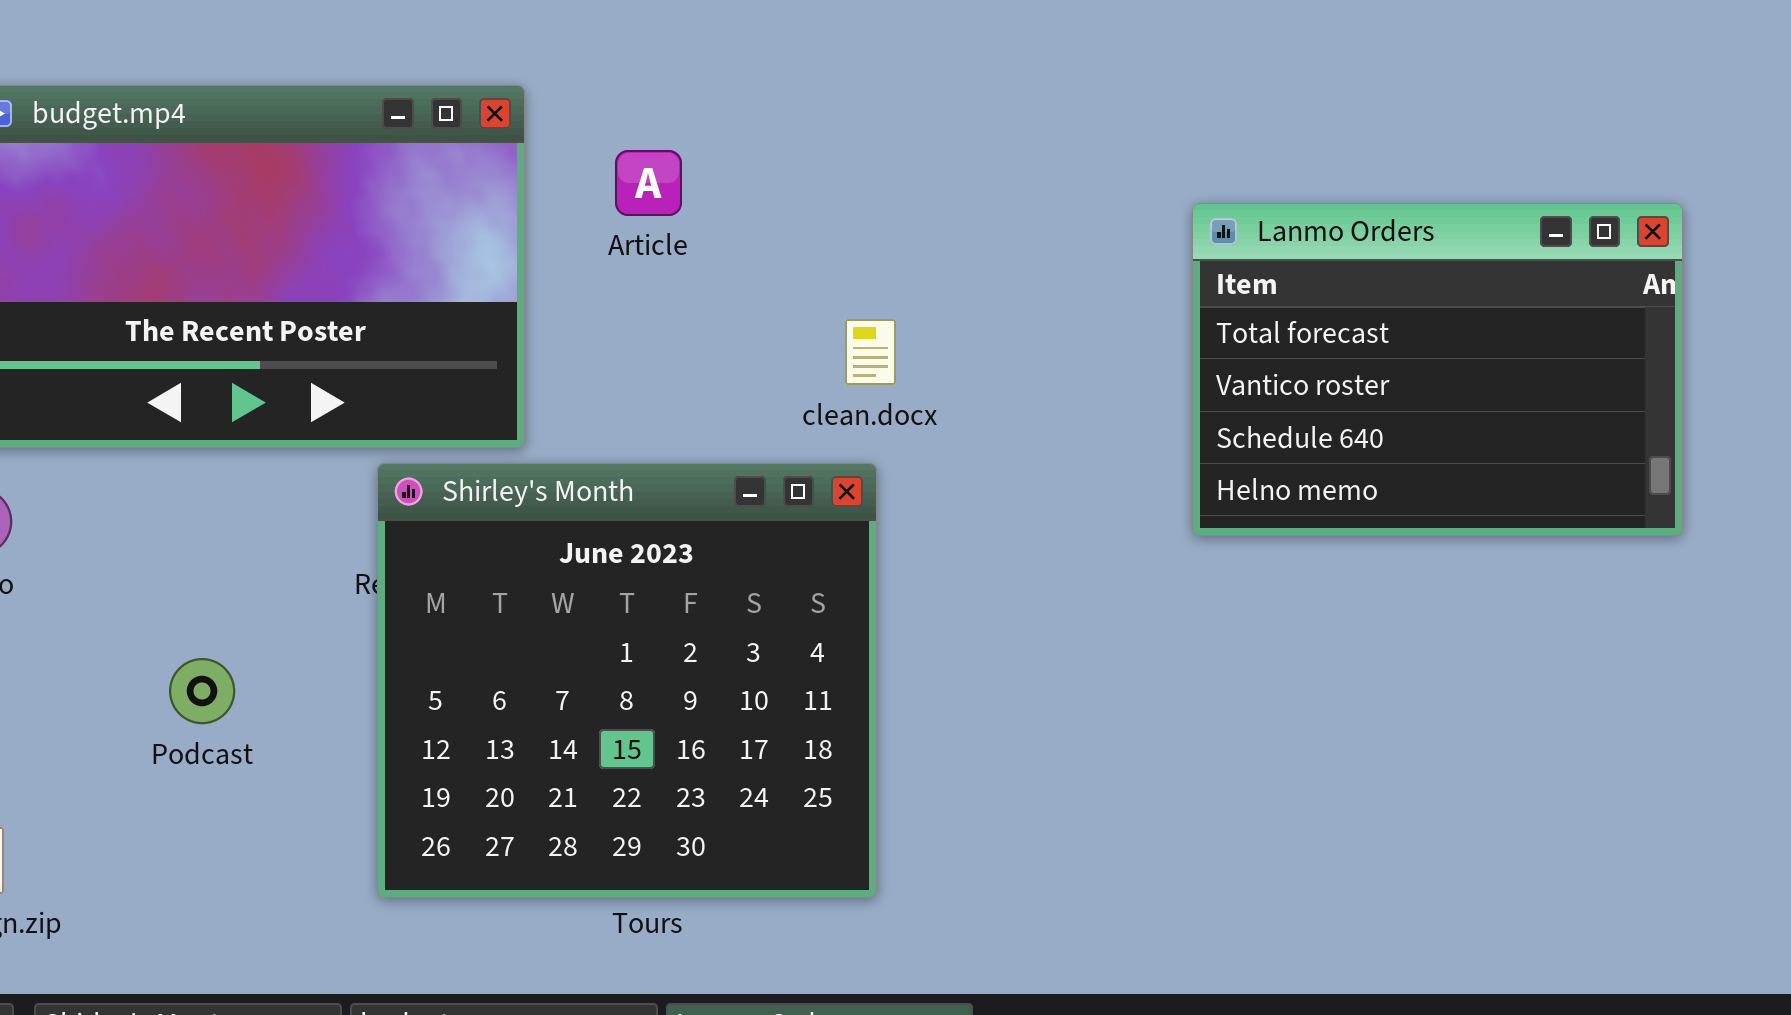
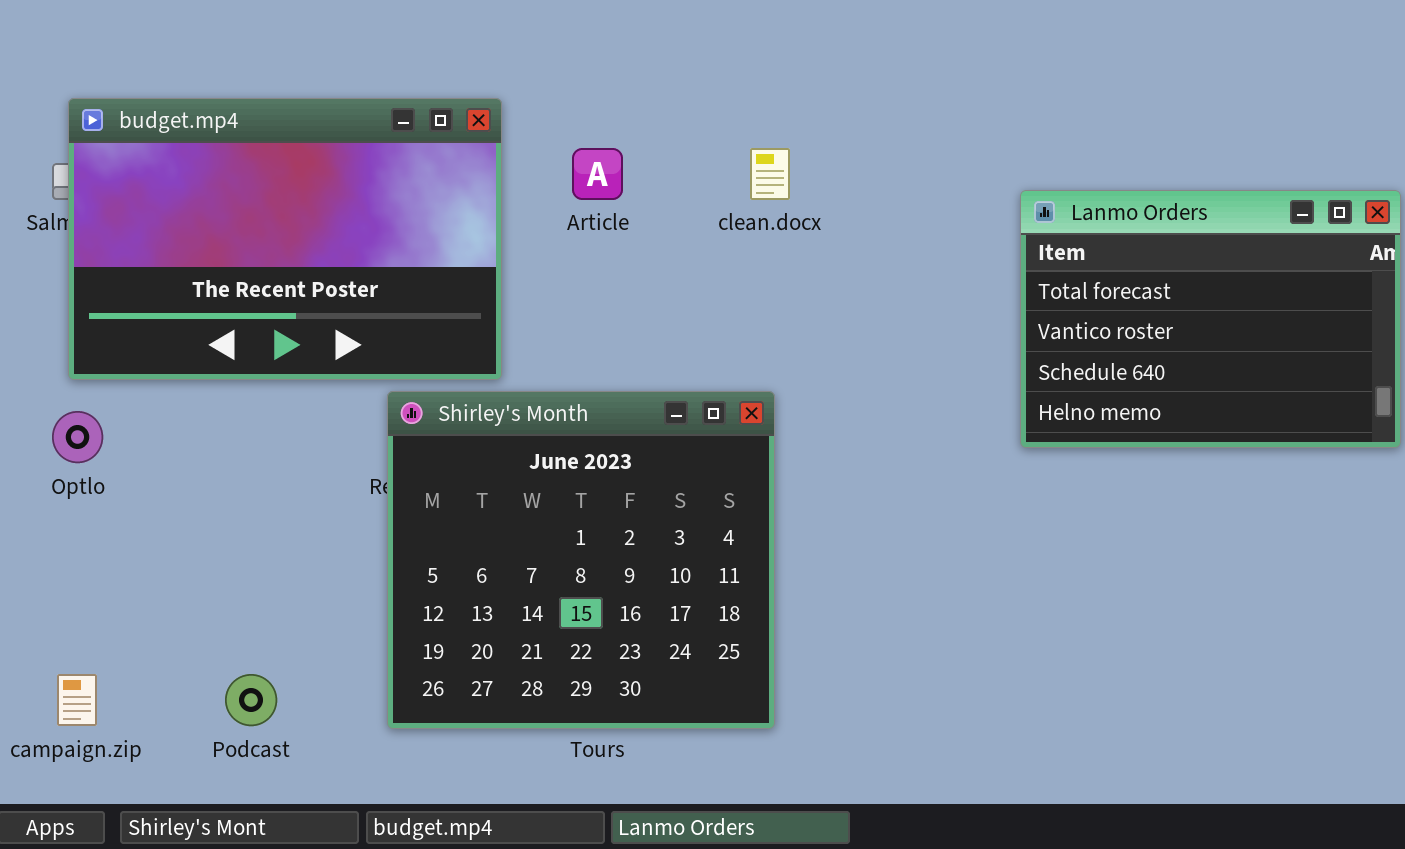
clean.docx: [845,319,896,385] -> [750,148,790,200], moved
Podcast: [169,658,235,724] -> [225,674,277,726], moved

